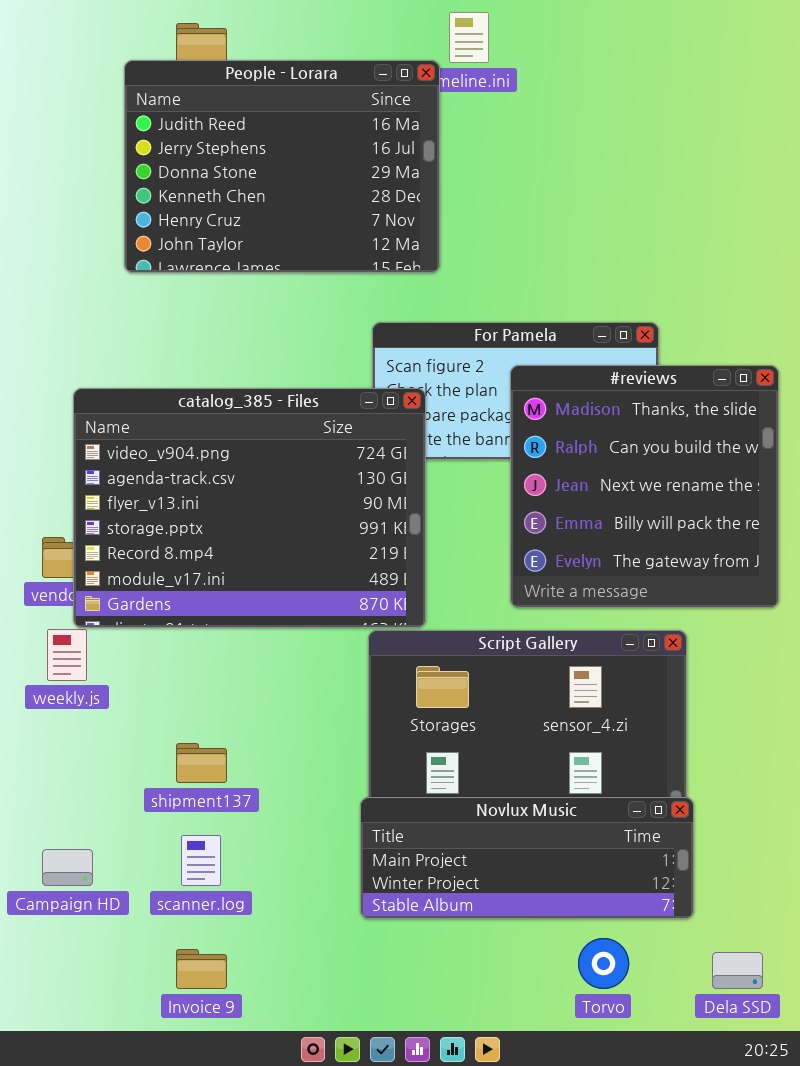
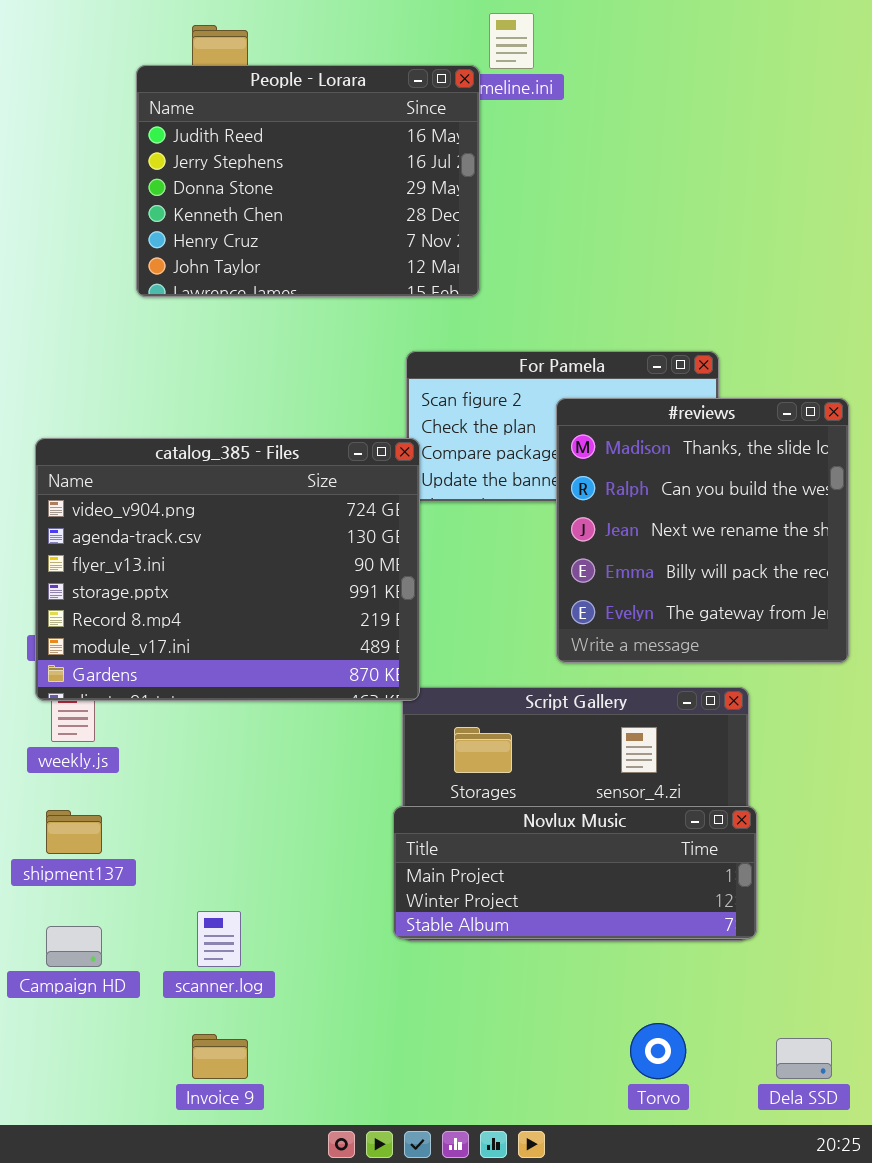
catalog_385 - Files: [73,388,426,628] -> [35,438,420,701], moved
shipment137: [176,743,227,783] -> [46,810,102,854], moved
Novlux Music: [360,797,694,919] -> [393,806,757,939], moved

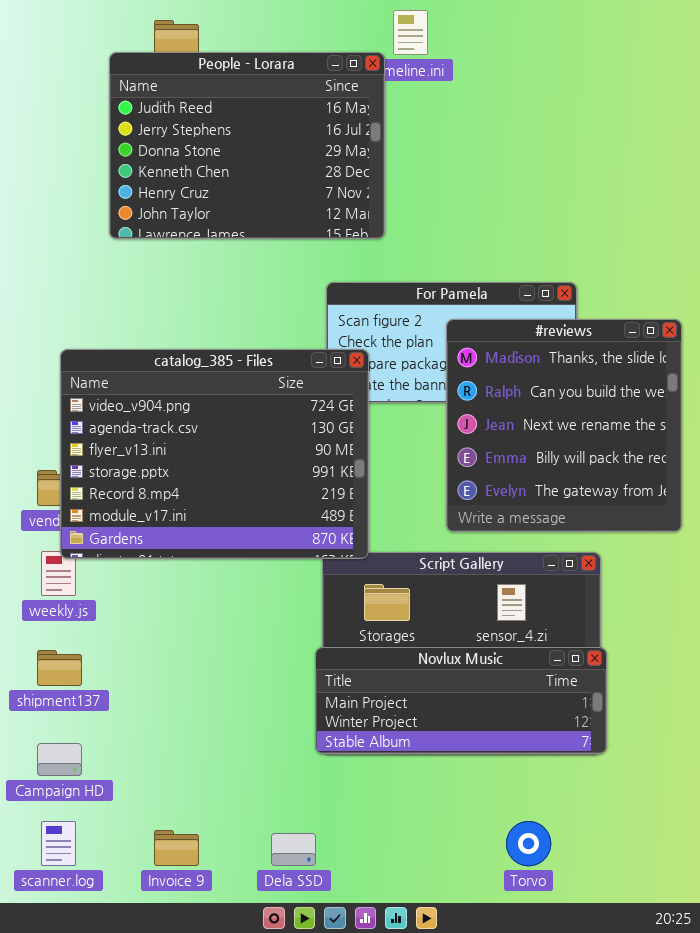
catalog_385 - Files: [35,438,420,701] -> [60,349,369,559], moved
scanner.log: [197,911,241,967] -> [41,821,76,866], moved
Dela SSD: [776,1038,832,1079] -> [271,833,316,866], moved

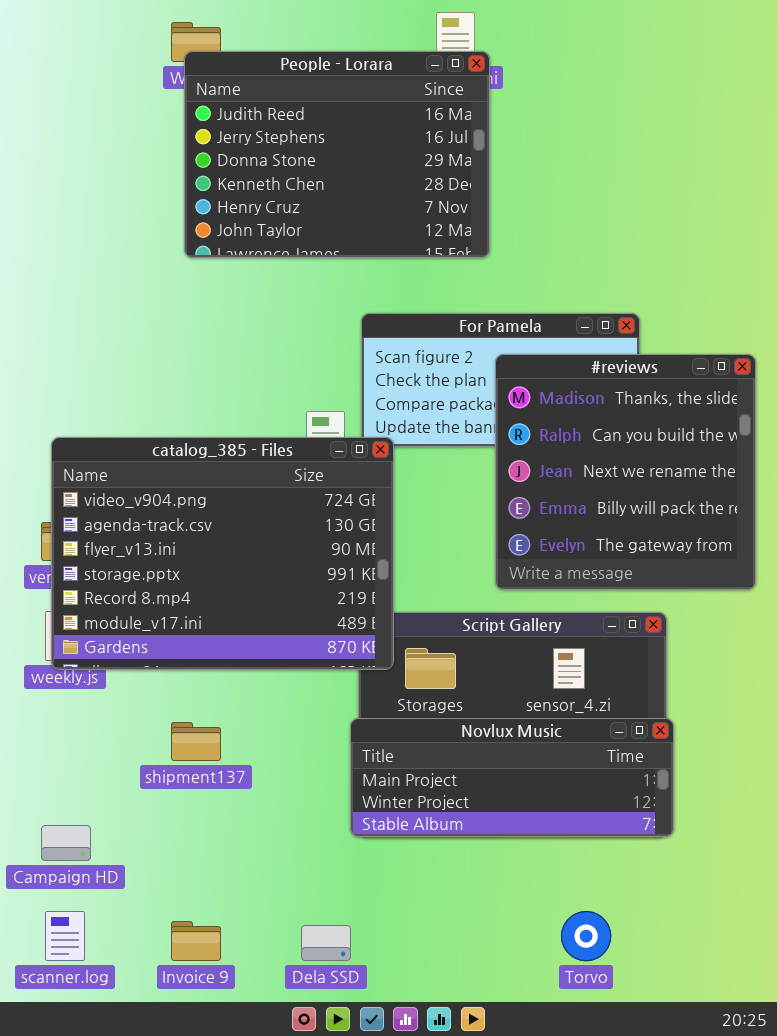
People - Lorara: [109,52,385,239] -> [184,51,490,258], moved
catalog_385 - Files: [60,349,369,559] -> [51,437,394,670], moved
shipment137: [37,650,82,686] -> [171,722,221,761], moved

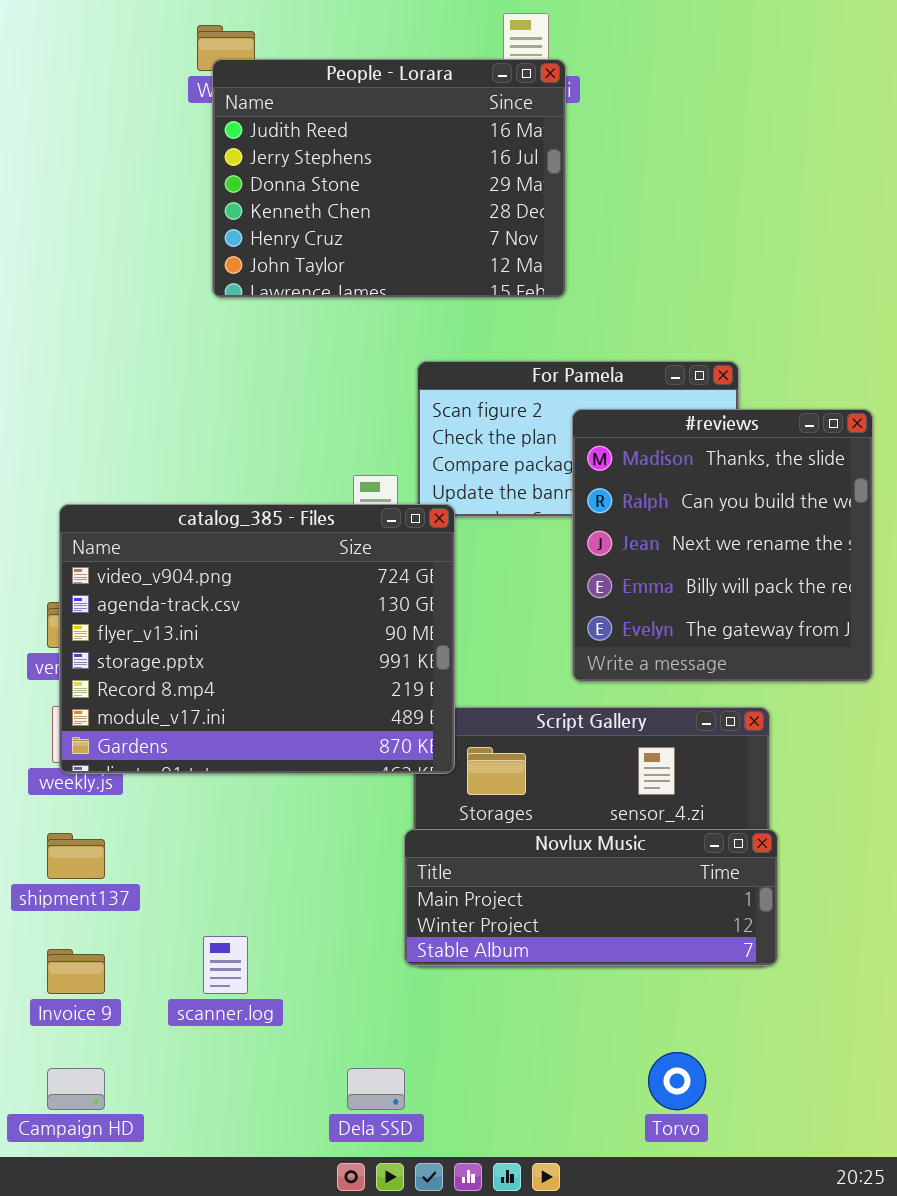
shipment137: [171,722,221,761] -> [47,833,105,879], moved
Campaign HD: [41,825,91,861] -> [47,1068,105,1110], moved
scanner.log: [45,911,85,961] -> [203,936,248,994], moved
Invoice 9: [171,921,221,961] -> [47,949,105,994], moved

